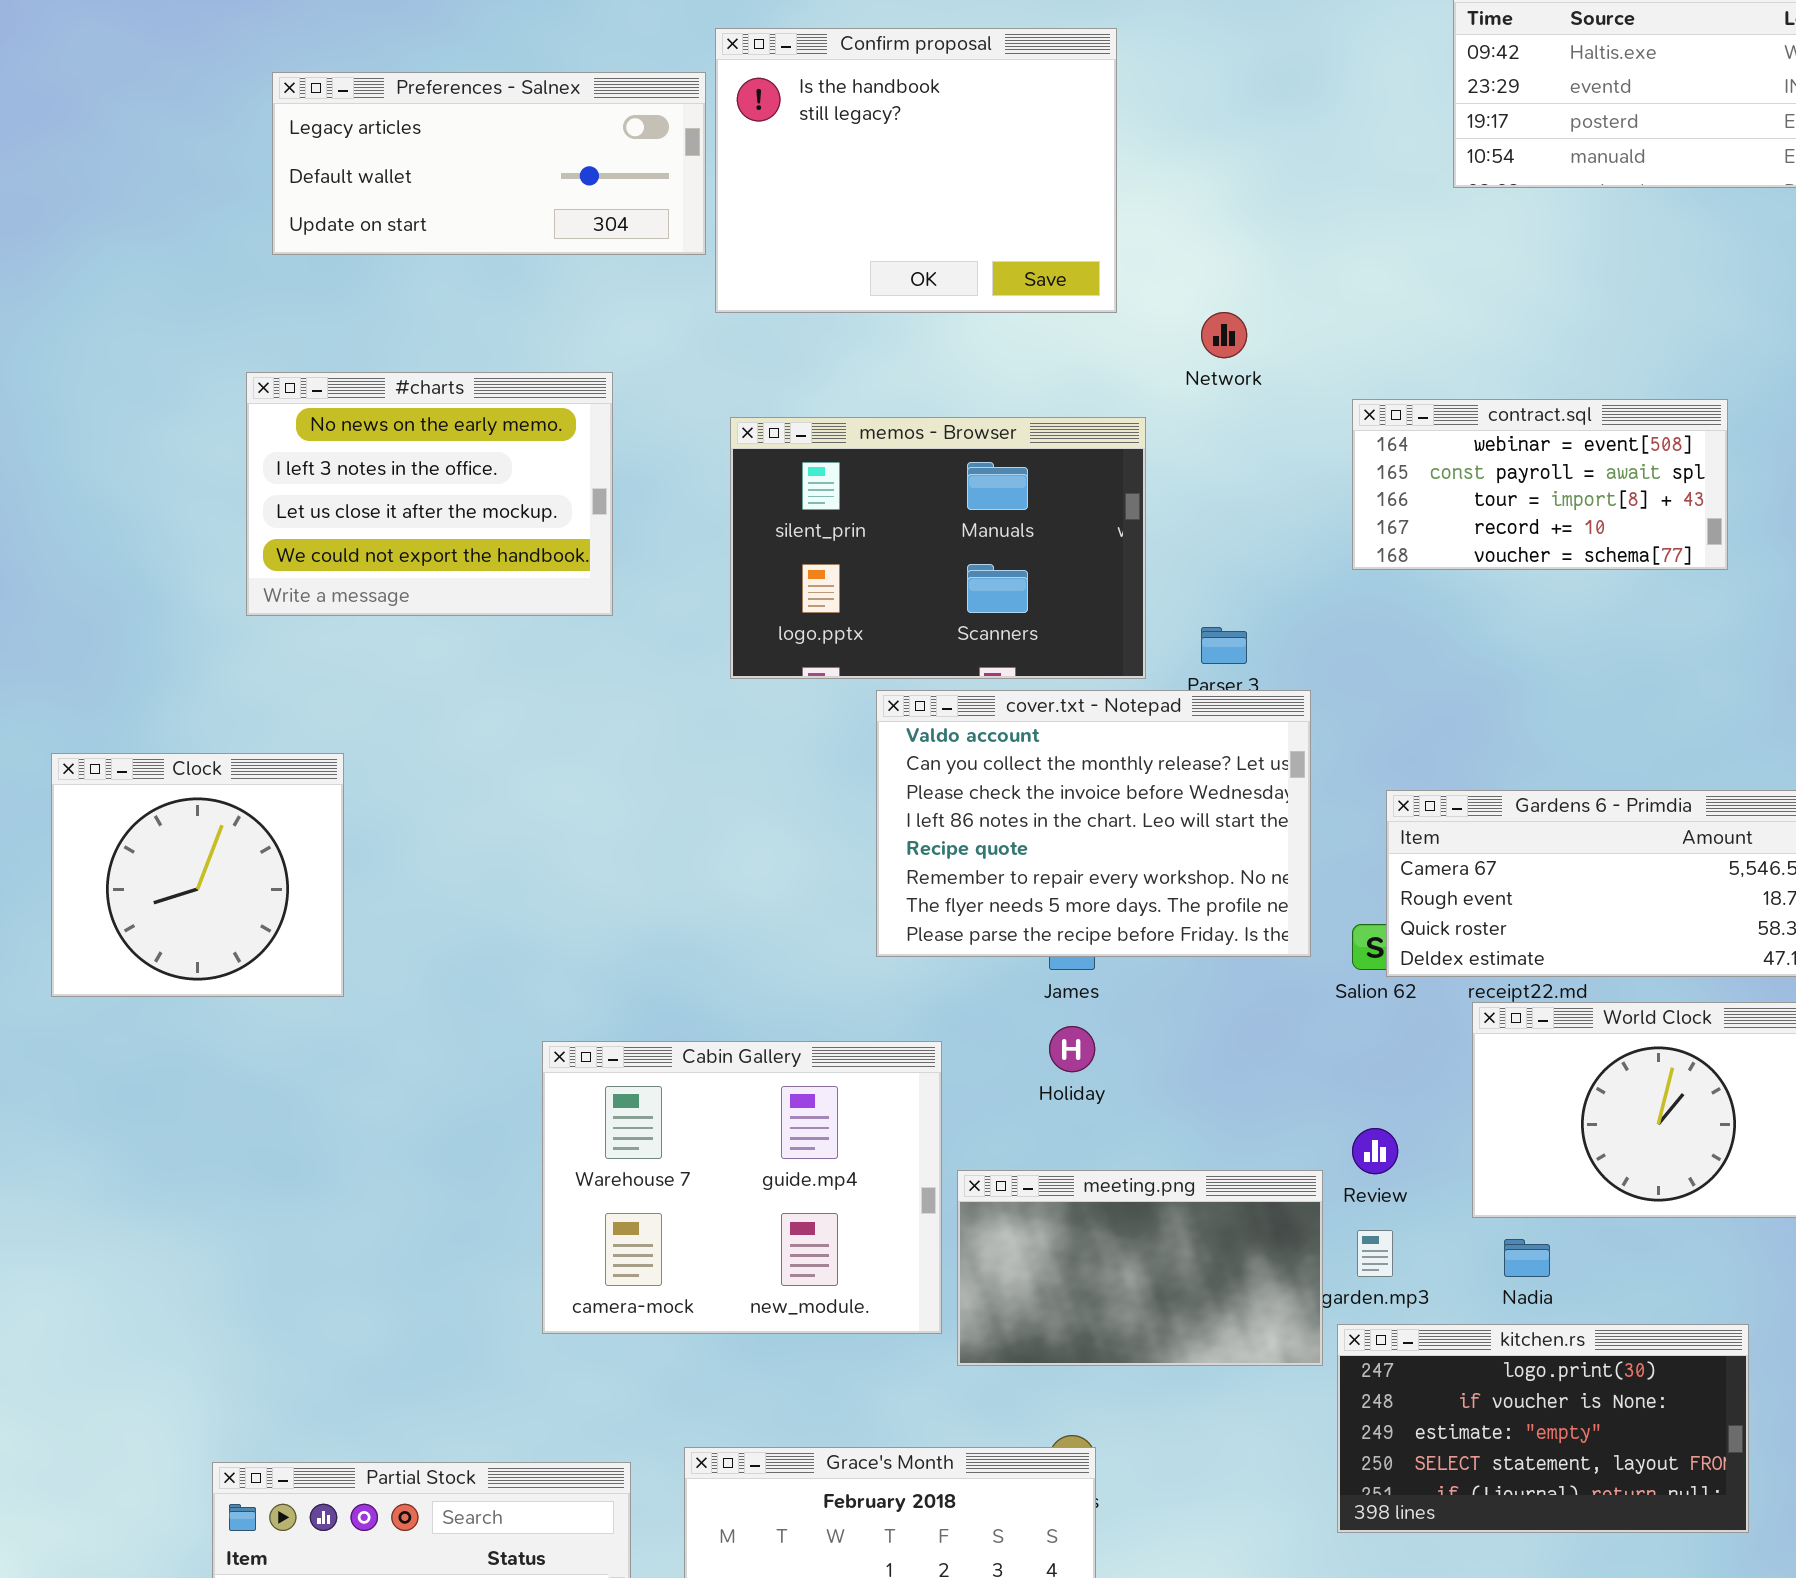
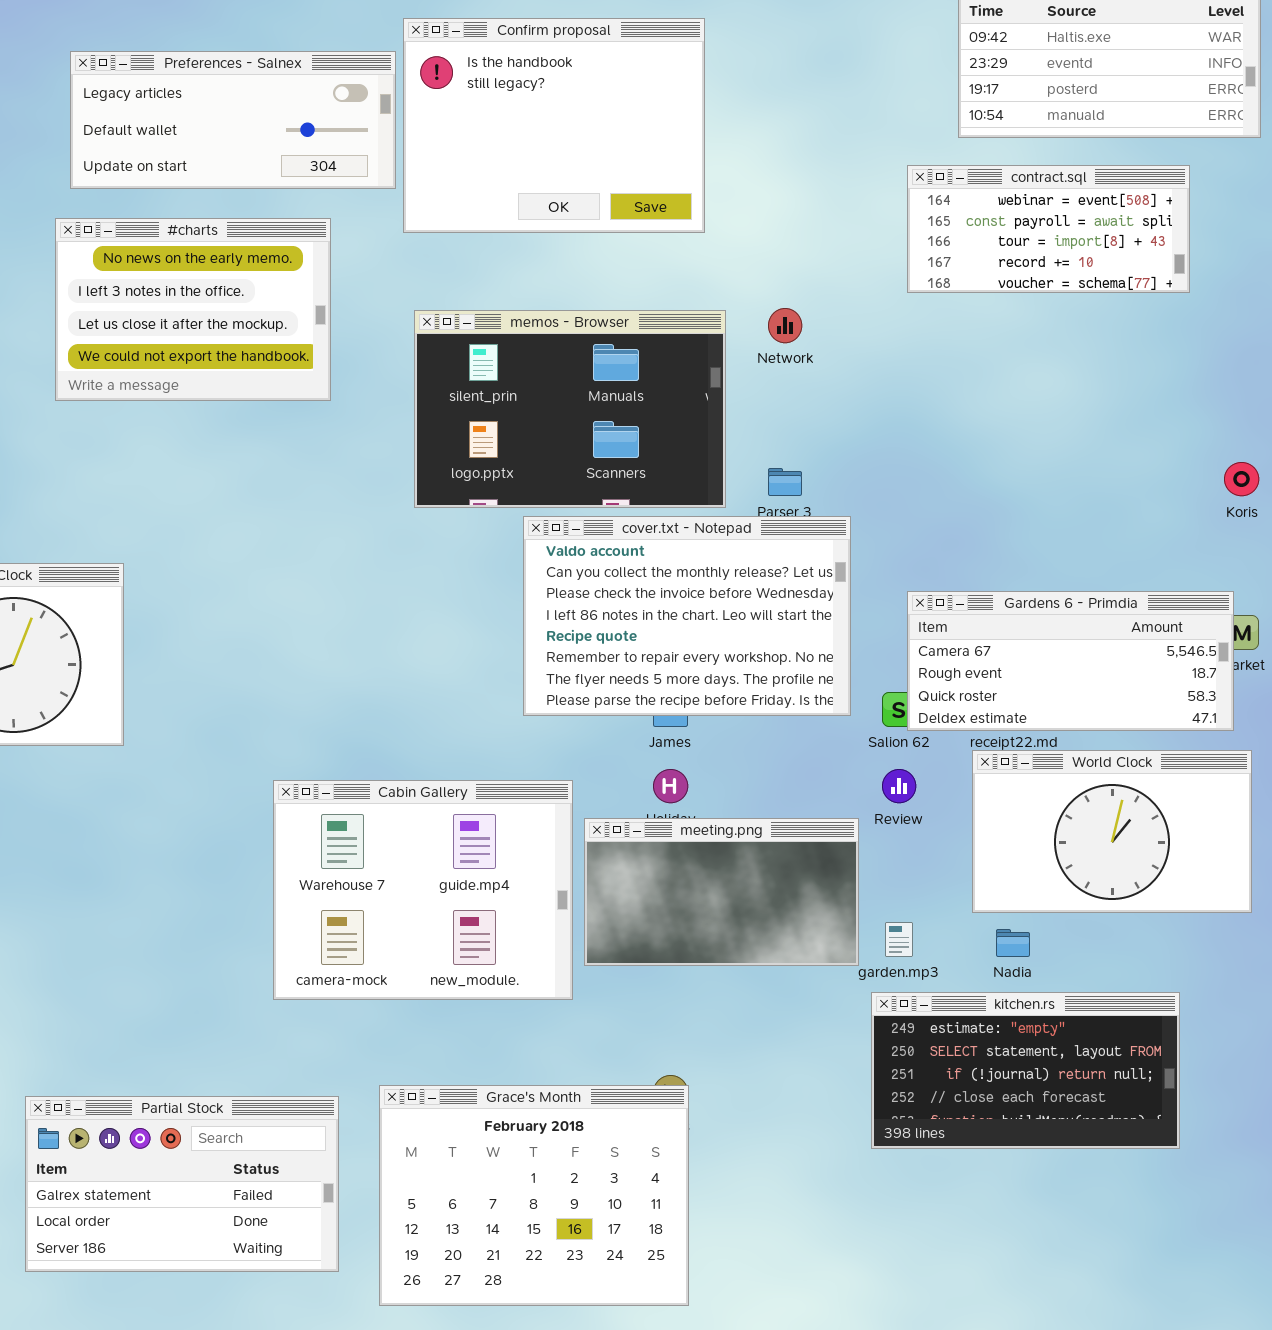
Network: [1201,312,1247,358] -> [768,308,802,343], moved
#charts: [246,372,613,616] -> [55,218,331,401], moved
contract.sql: [1352,399,1728,570] -> [907,165,1190,293], moved
Review: [1352,1128,1398,1174] -> [882,769,916,803], moved
meeting.png: [957,1170,1323,1366] -> [584,818,859,966], moved
kitchen.rs: [1337,1324,1749,1533] -> [871,992,1180,1149], scrolled down 2 rows

